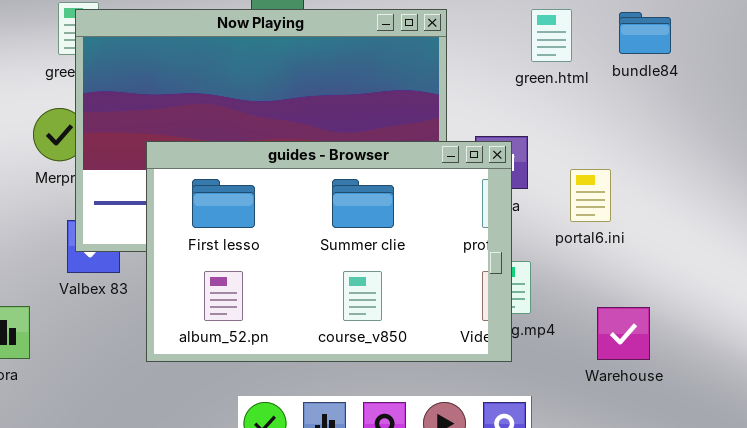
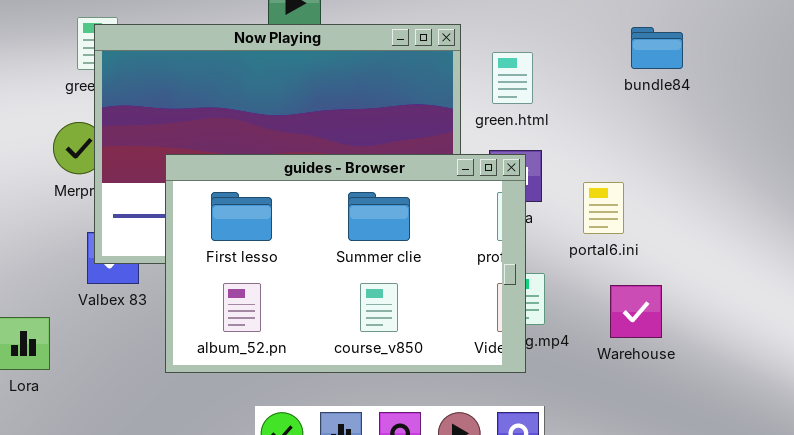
green.html: [531,9,572,62] -> [492,52,533,104], moved
Warehouse: [597,307,650,360] -> [610,285,662,338], moved

